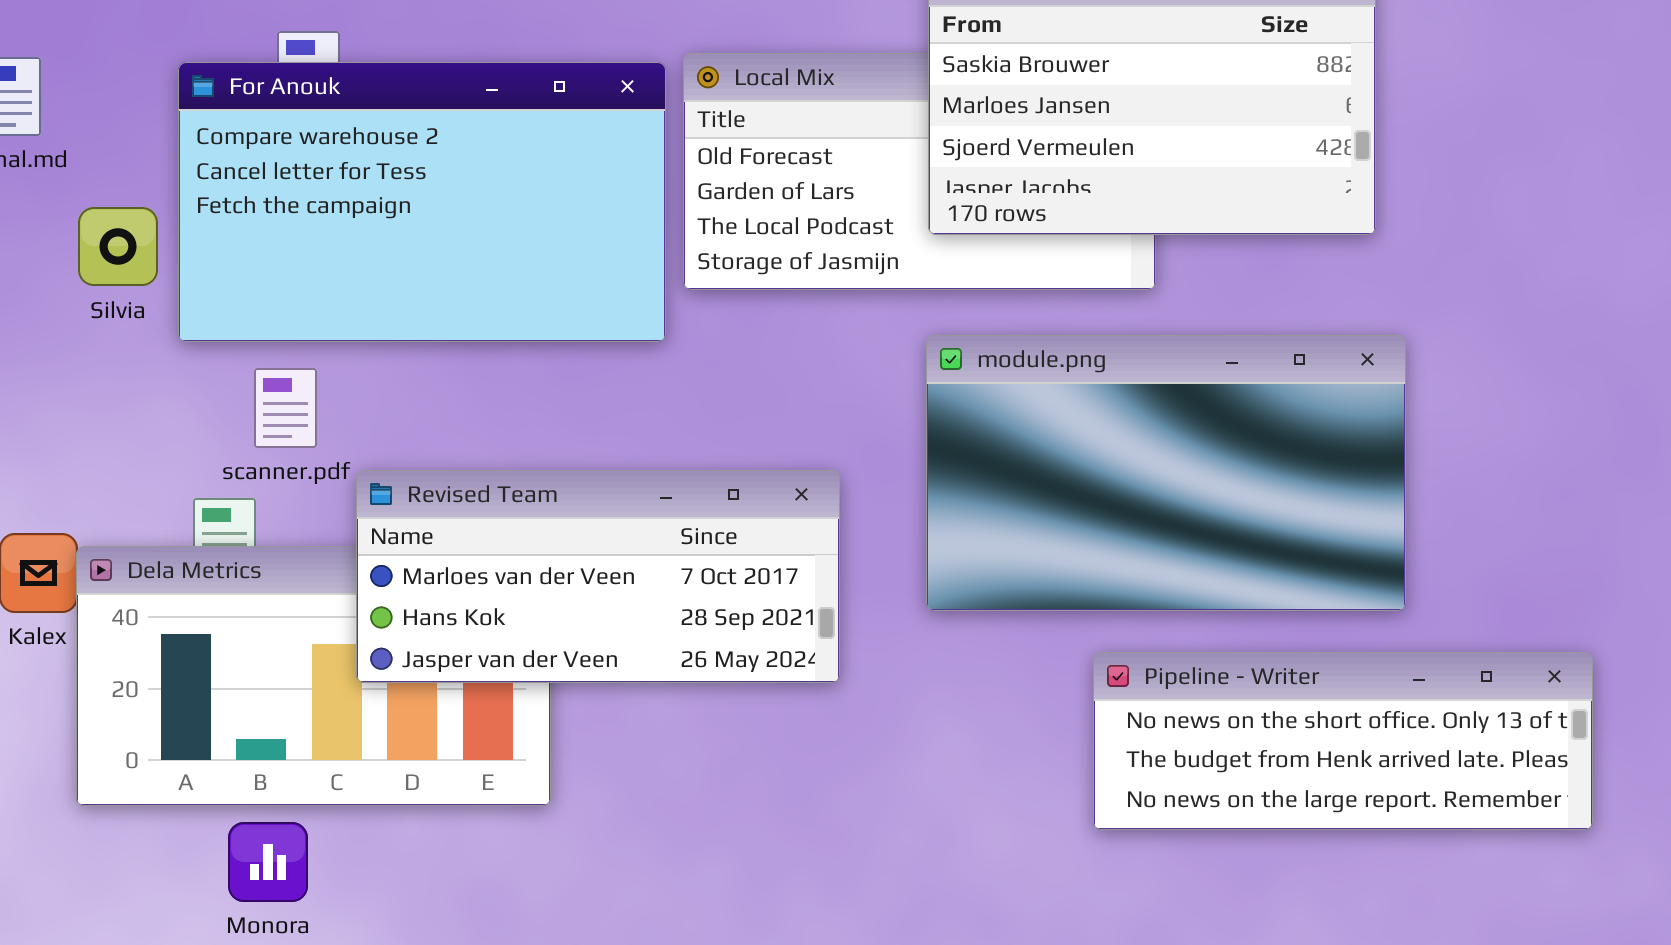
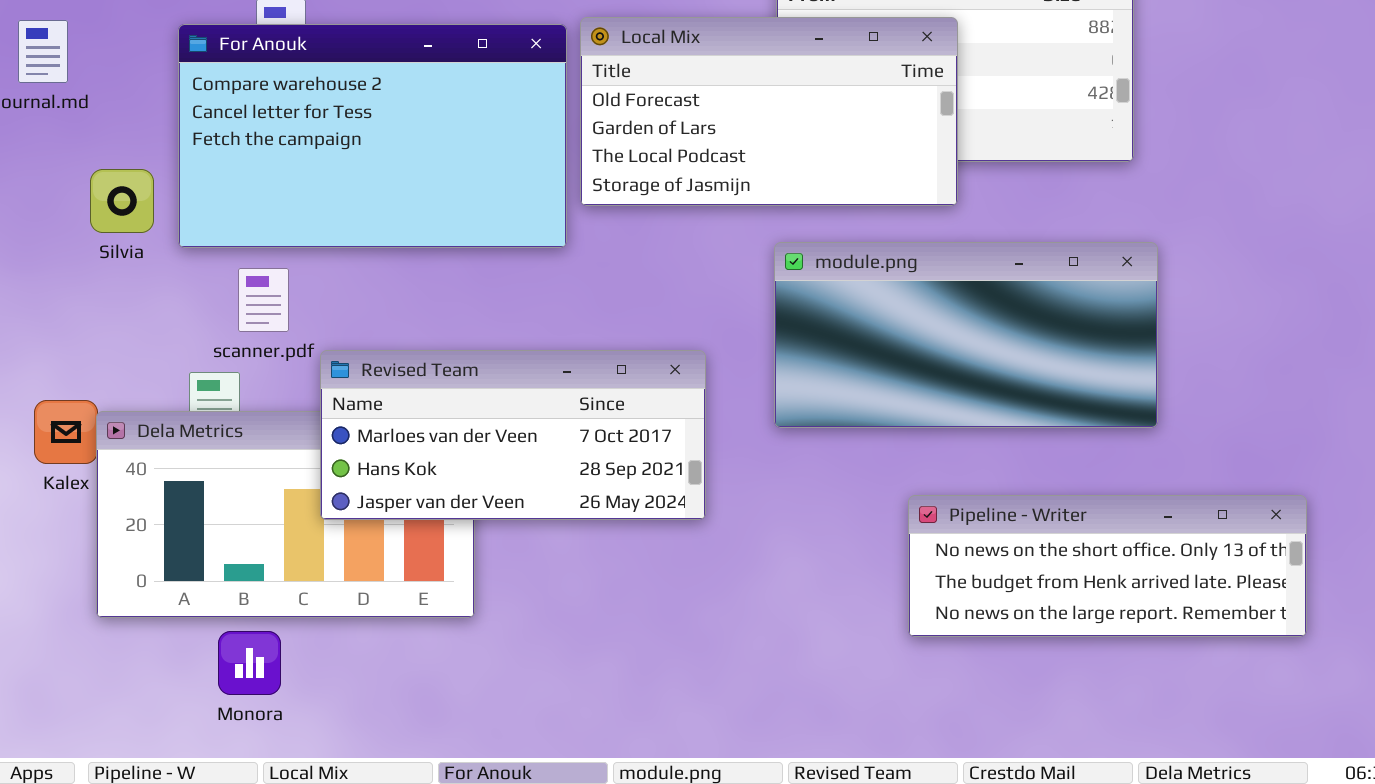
Local Mix: [683,53,1156,290] -> [580,17,958,206], raised
Silvia: [78,207,158,286] -> [90,169,154,233], moved
module.png: [926,335,1406,611] -> [774,242,1158,428], resized

